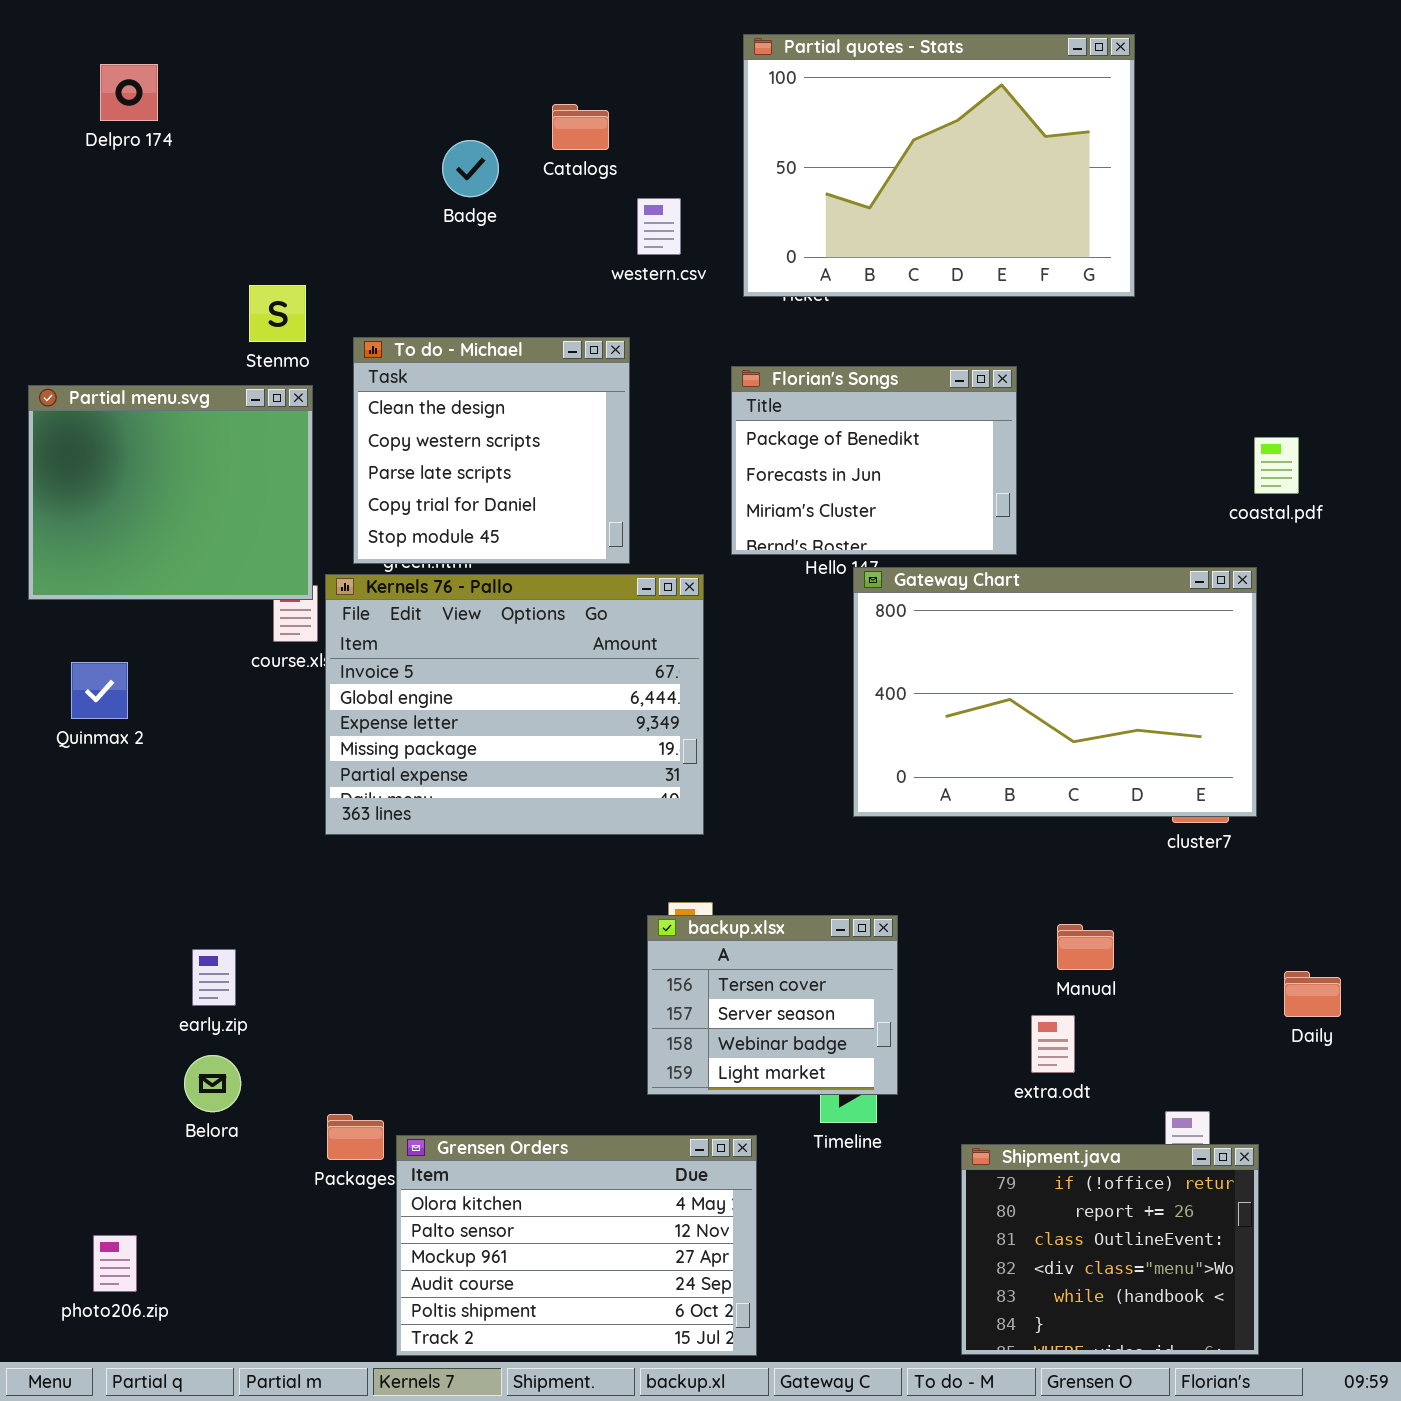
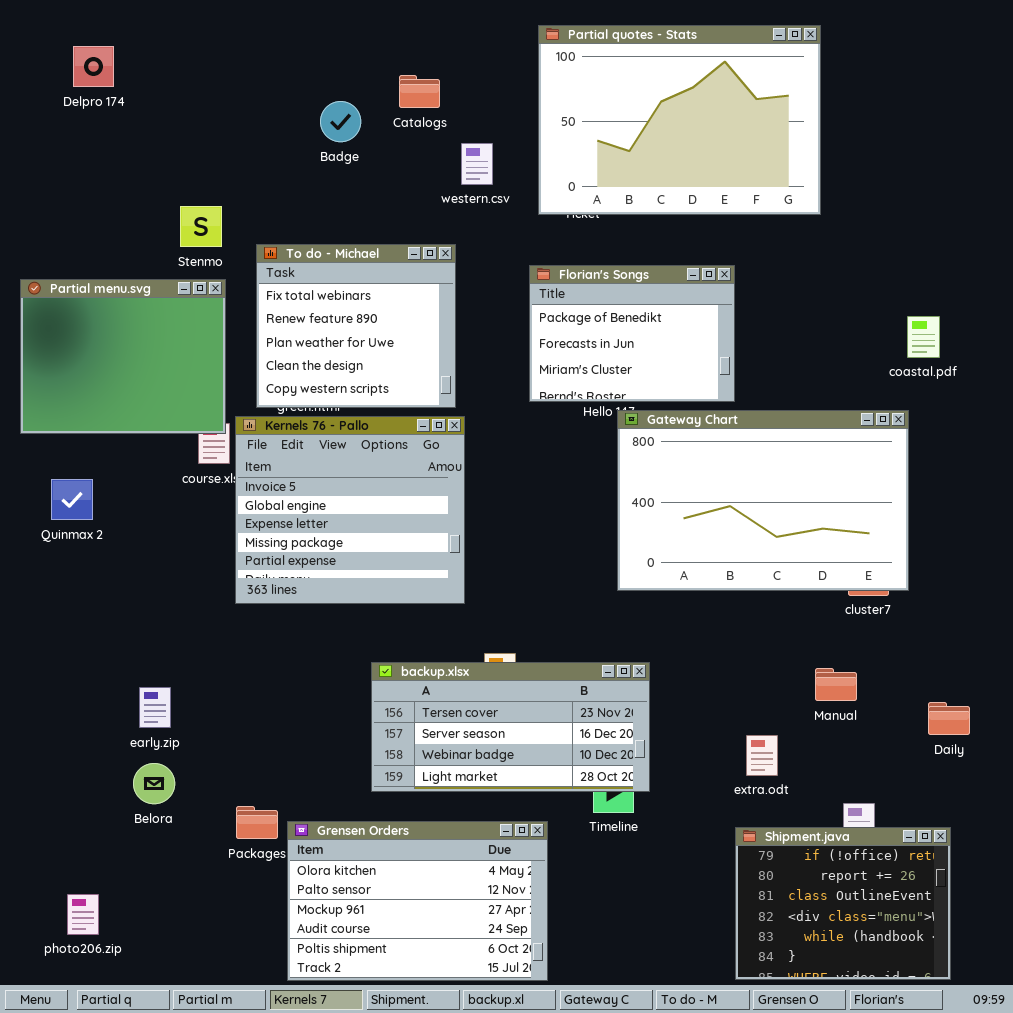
To do - Michael: [353,337,630,564] -> [256,244,456,408], scrolled up 3 rows
Kernels 76 - Pallo: [325,574,704,835] -> [235,416,465,604], resized
backup.xlsx: [647,915,898,1095] -> [371,662,650,792], resized
Manual: [1057,924,1114,970] -> [815,668,857,701], moved
Shipment.java: [961,1144,1259,1355] -> [735,827,951,980], moved

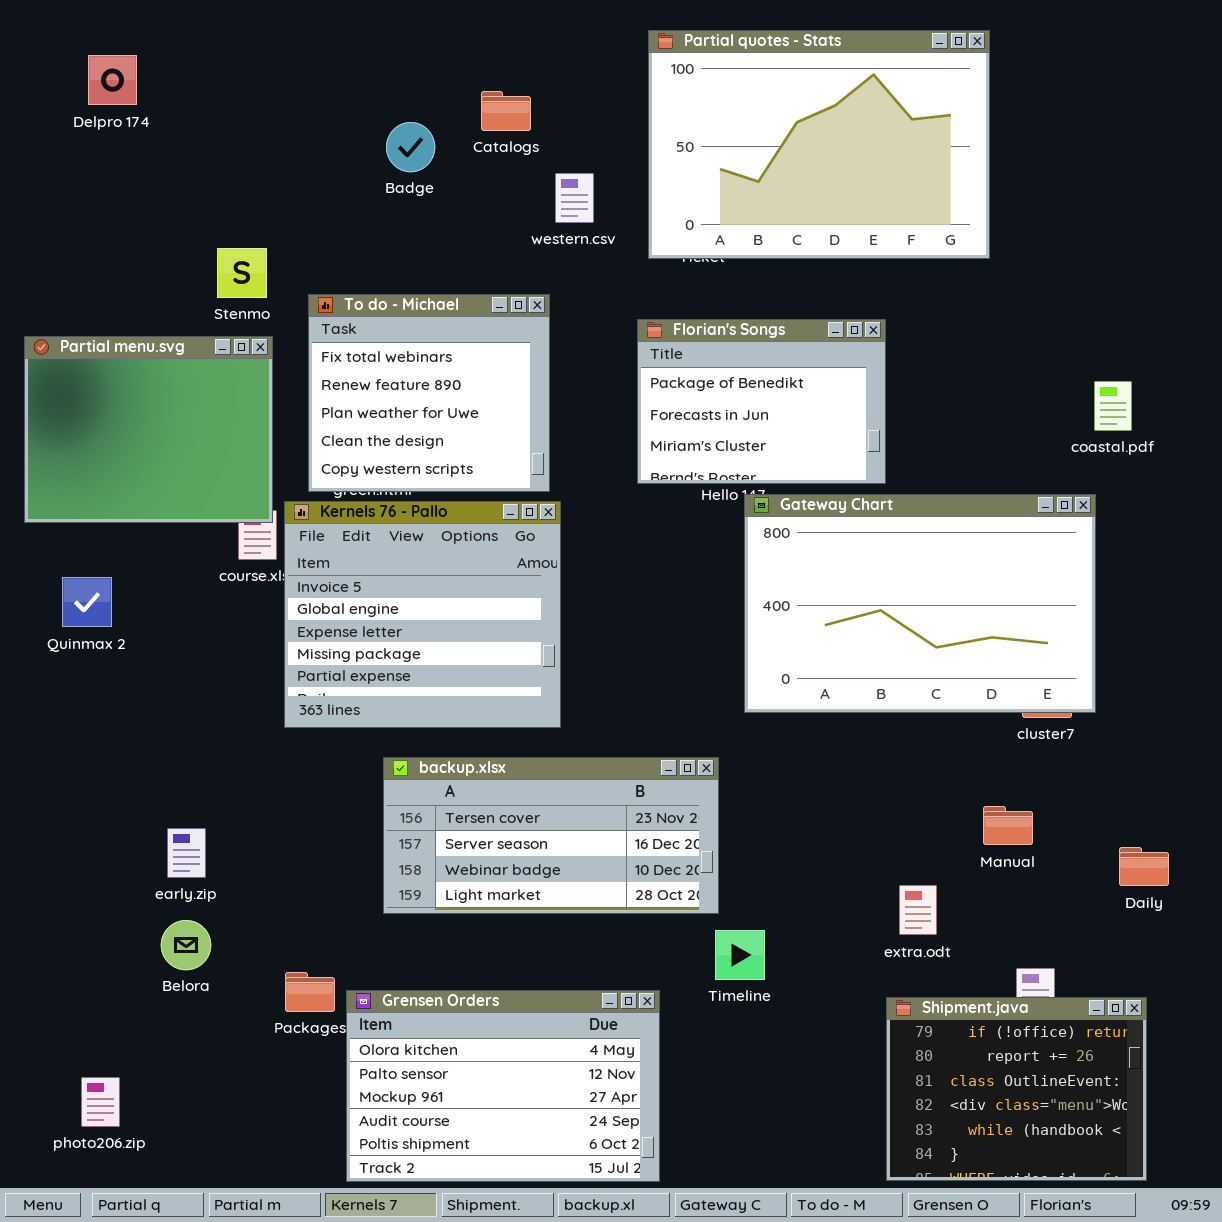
backup.xlsx: [371,662,650,792] -> [383,757,719,914], moved

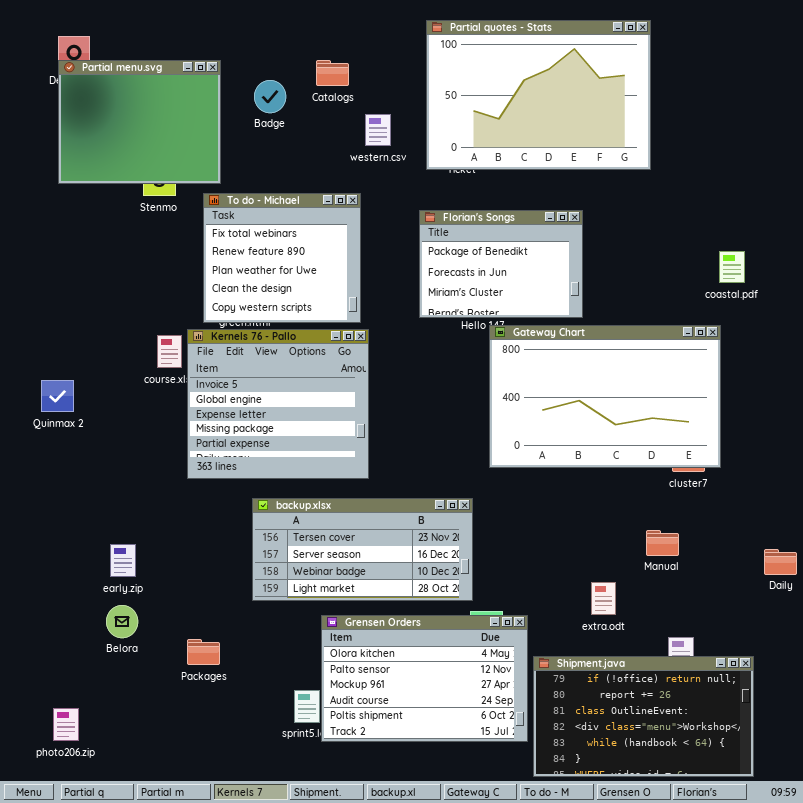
Partial menu.svg: [24,336,273,523] -> [58,60,221,184], moved
Daily: [1119,847,1169,886] -> [764,549,797,575], moved
Grensen Orders: [346,990,660,1182] -> [321,615,528,742], moved
Shipment.java: [886,997,1147,1181] -> [533,656,754,777], resized

